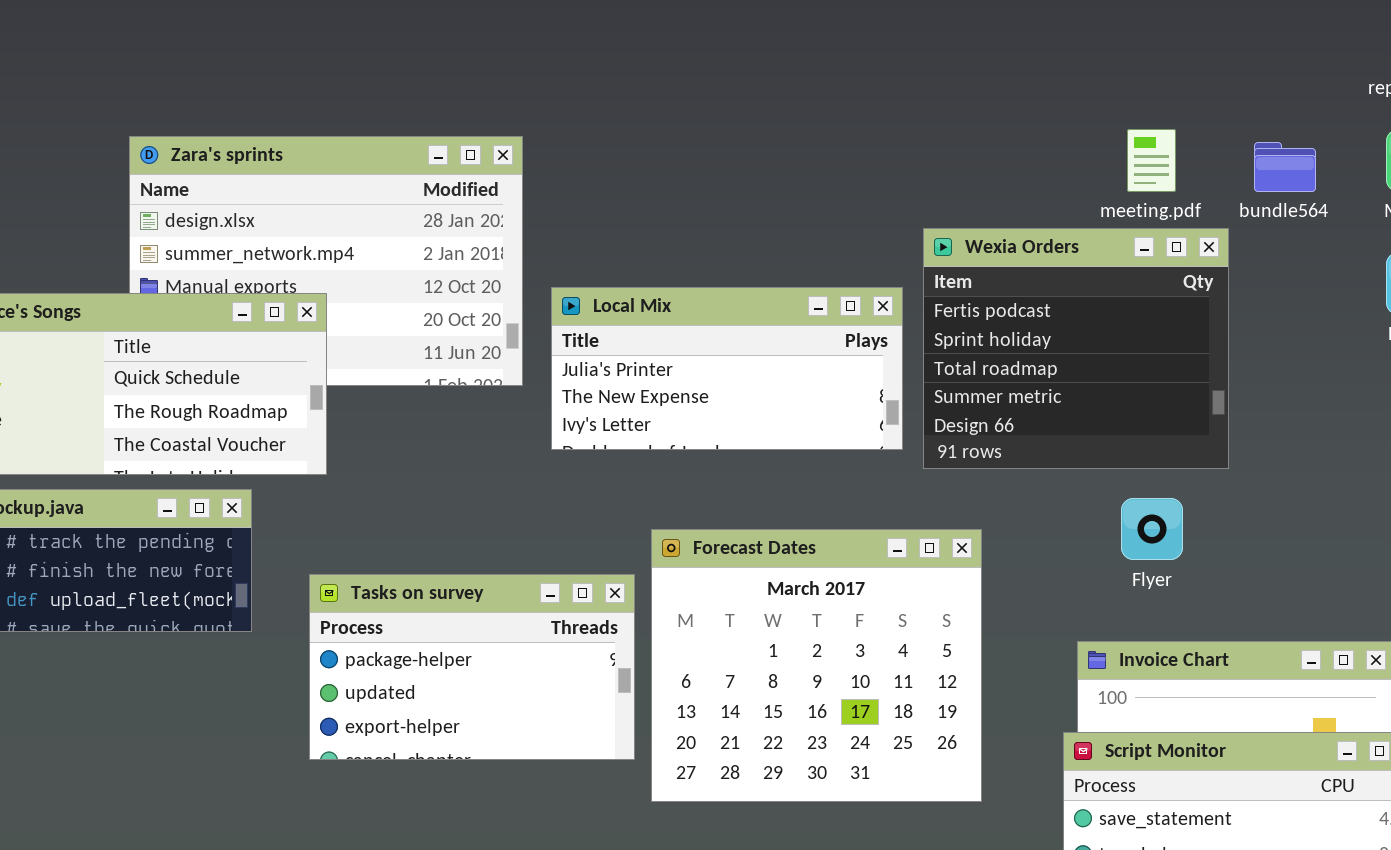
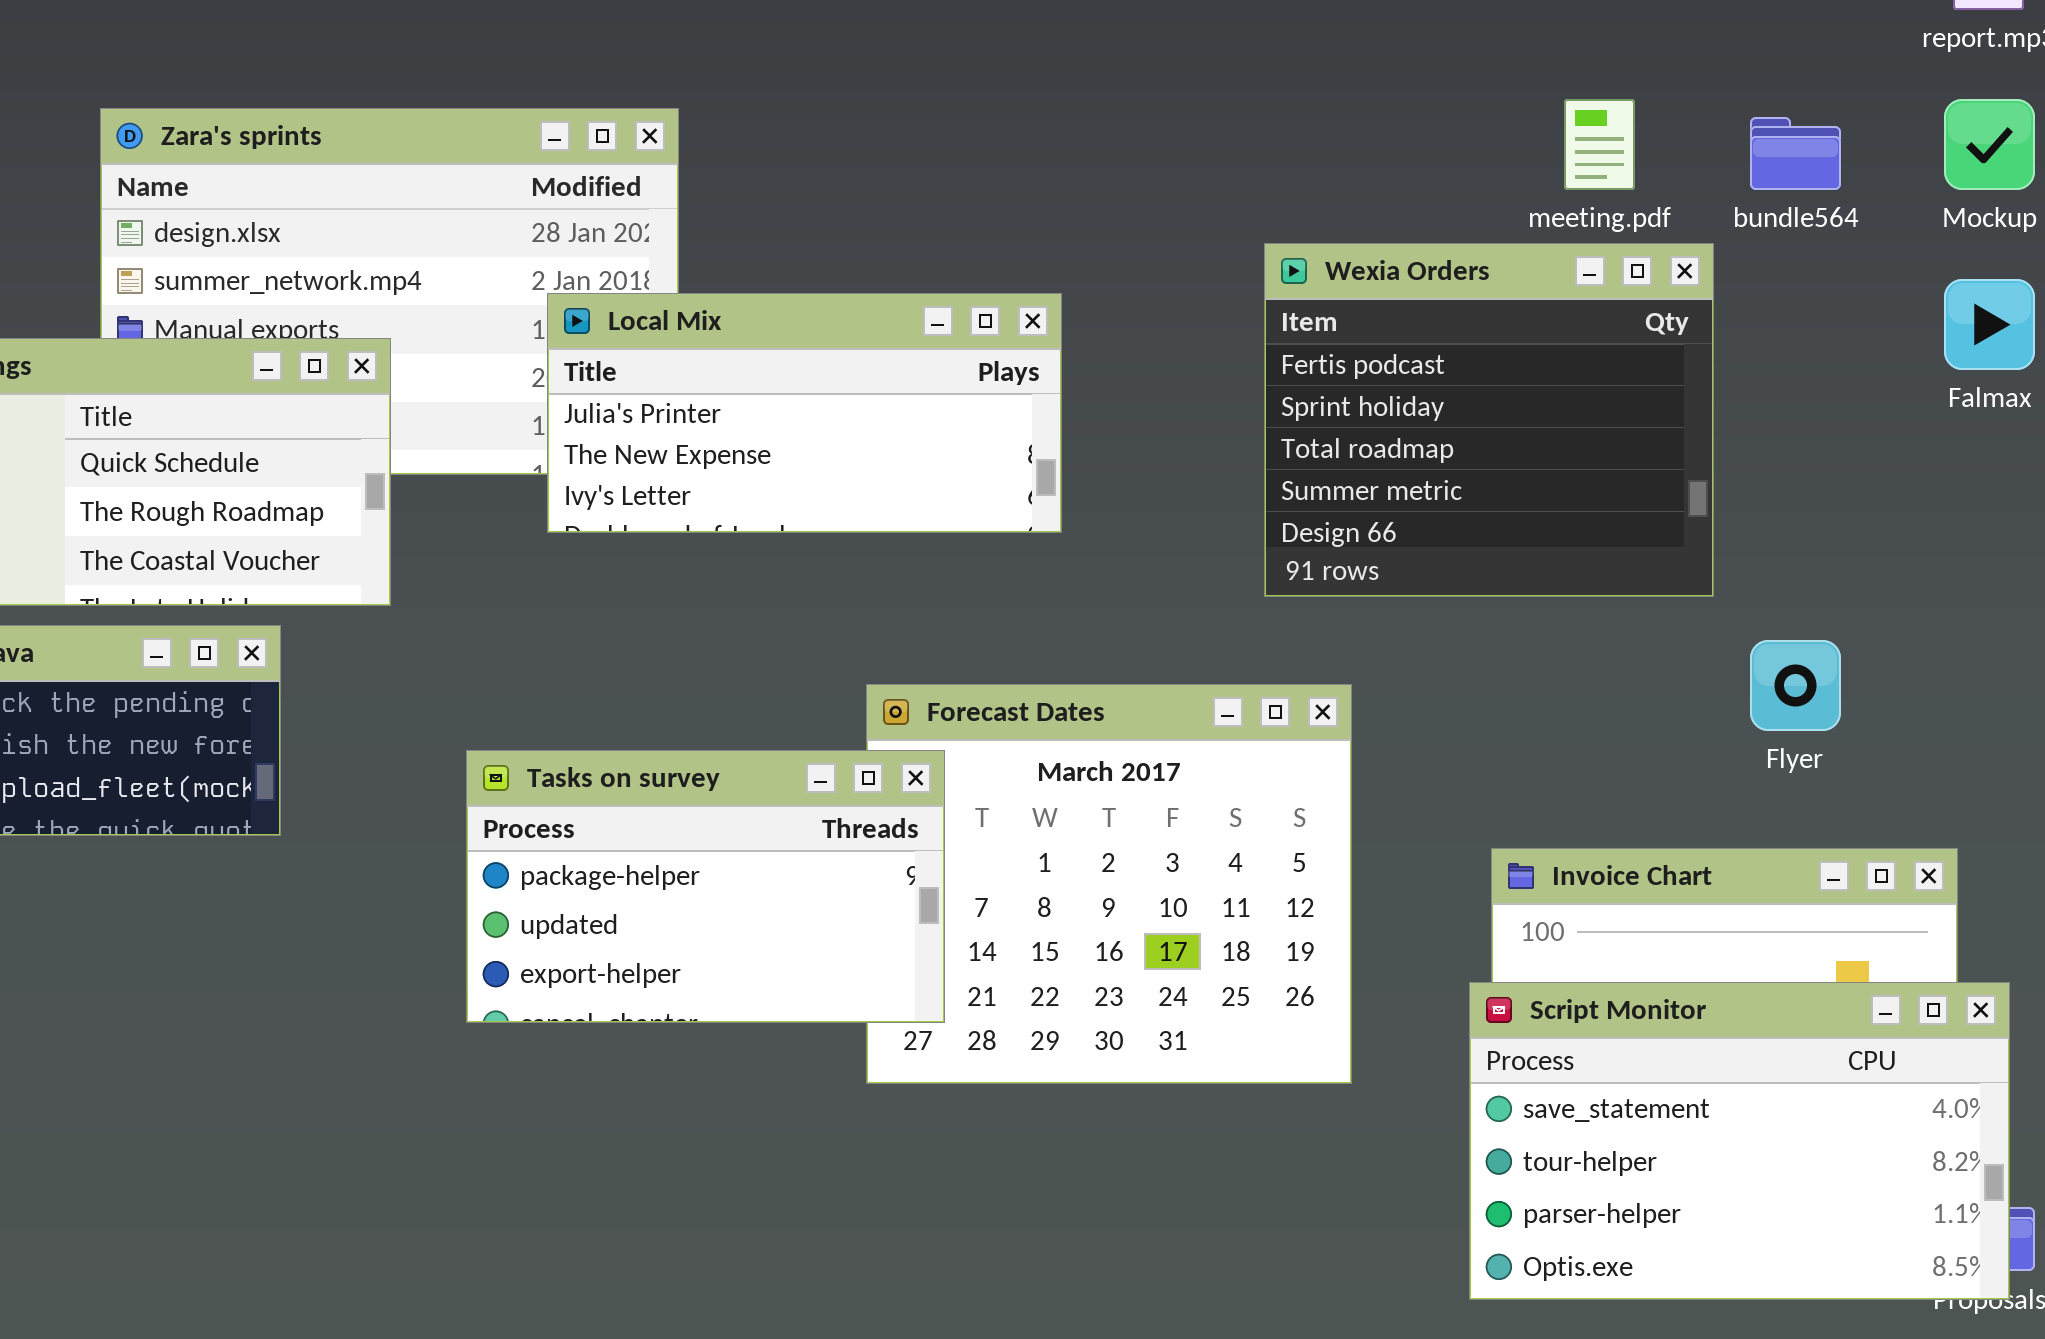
Local Mix: [551,287,903,450] -> [547,293,1062,533], moved
Flyer: [1121,498,1183,560] -> [1750,640,1841,731], moved
Tasks on survey: [309,574,635,760] -> [466,750,945,1023], moved

